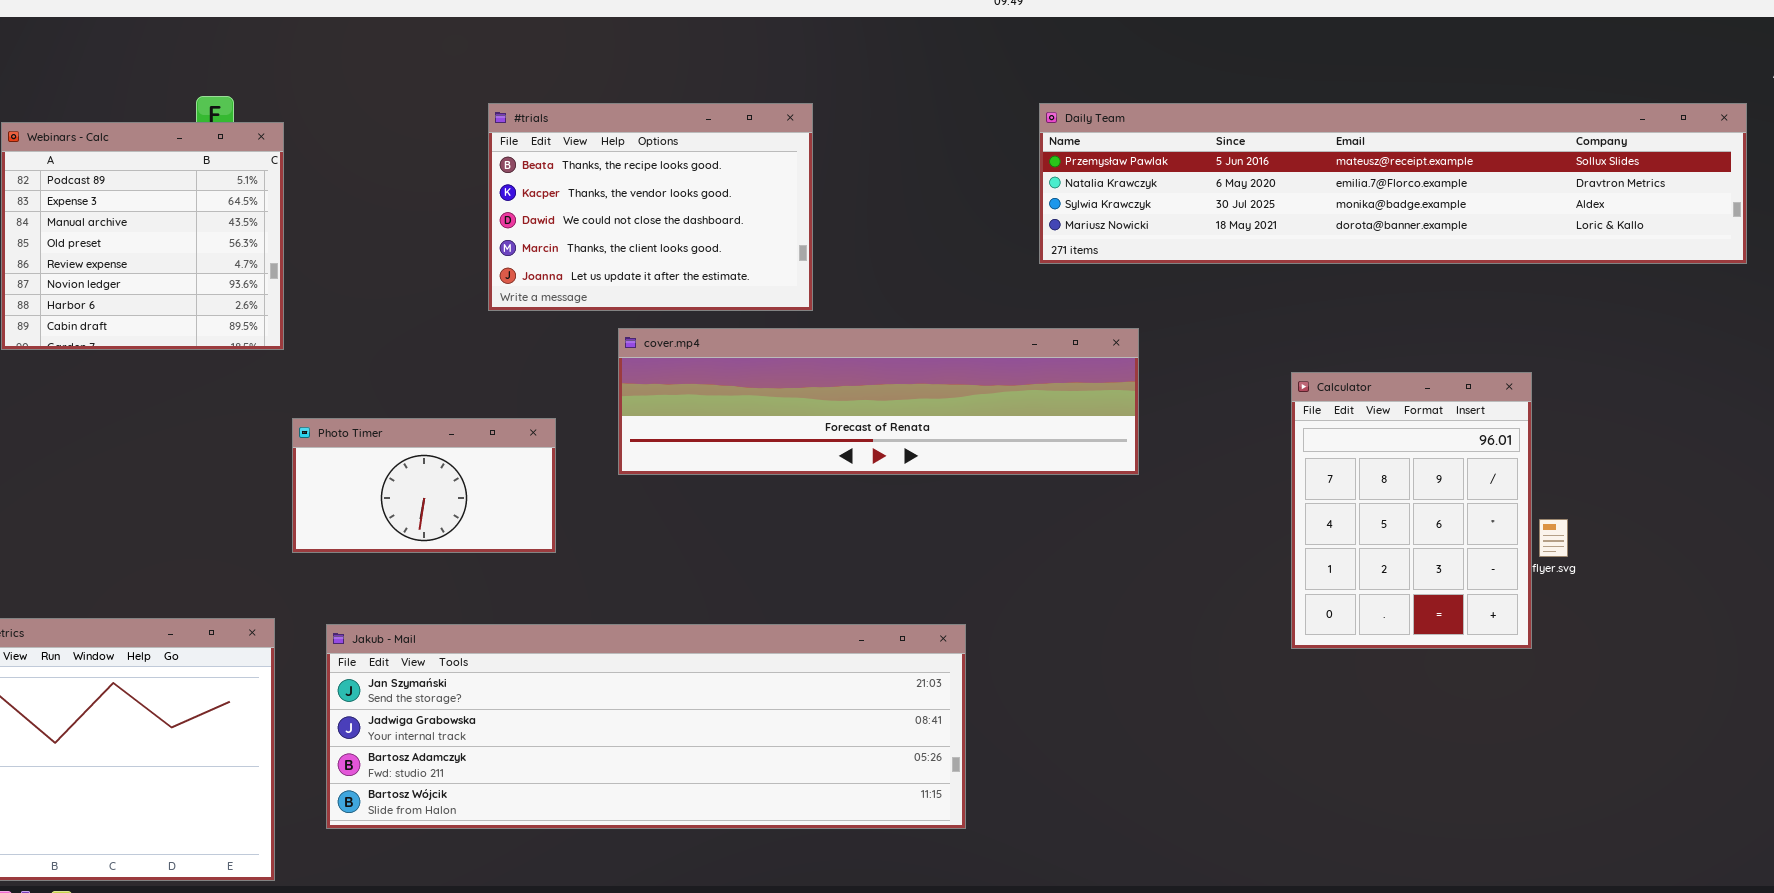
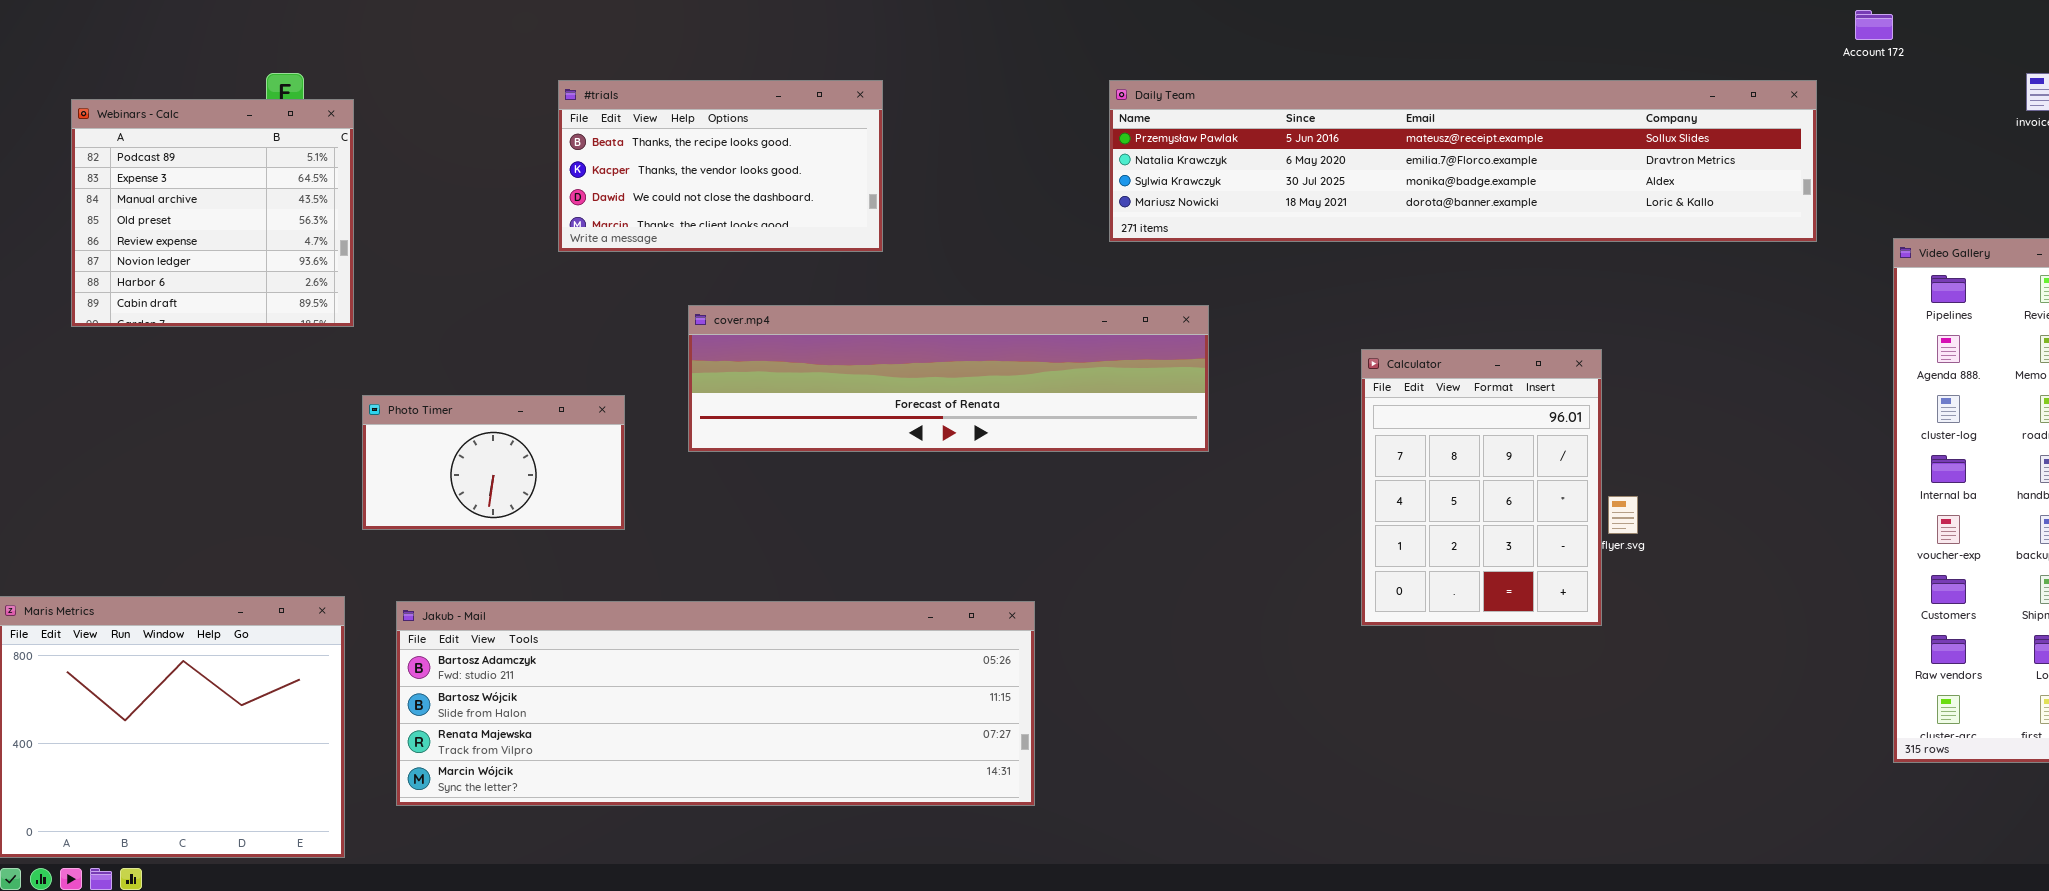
#trials: [488,103,813,311] -> [558,80,883,252], resized
Jakub - Mail: [326,624,966,829] -> [396,601,1035,806], scrolled down 2 rows

